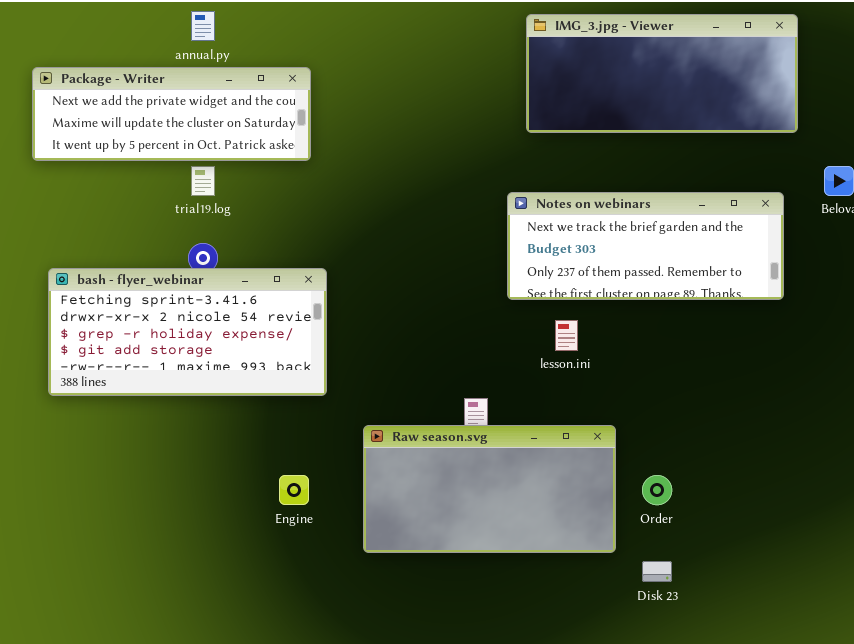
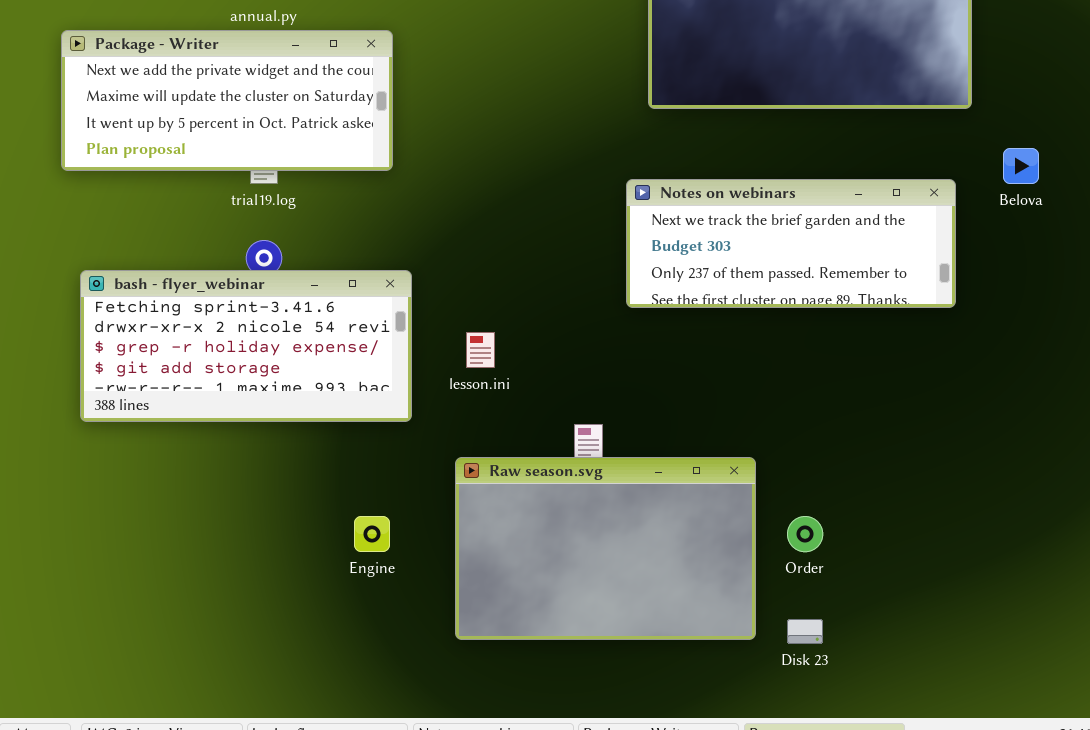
Package - Writer: [32,67,311,161] -> [61,30,393,171], resized
lesson.ini: [555,320,578,351] -> [466,332,495,368], moved
Raw season.svg: [363,425,616,553] -> [455,457,756,640], resized

